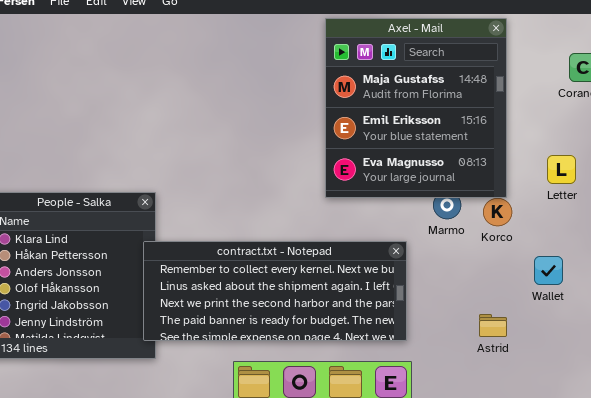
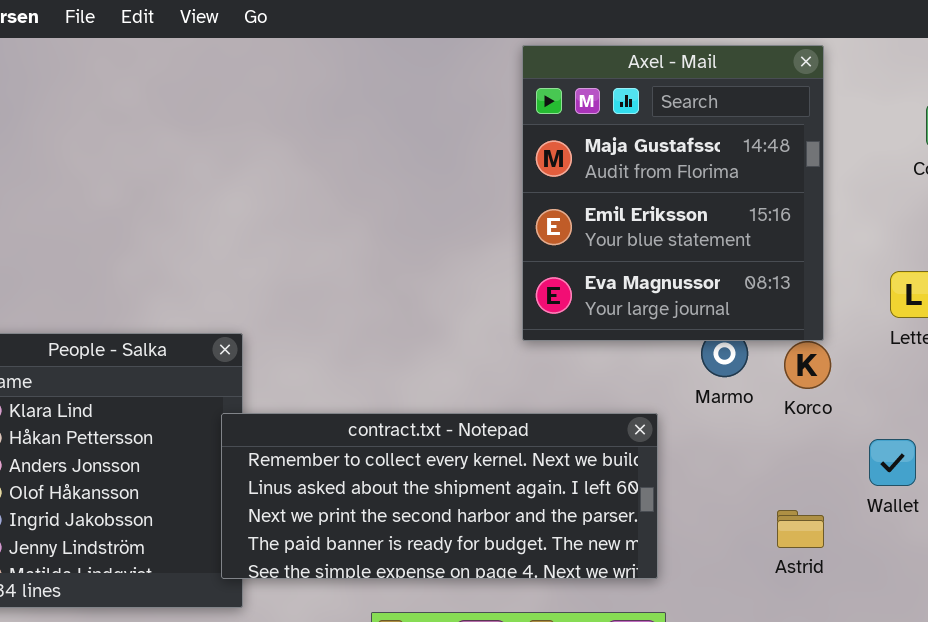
Astrid: [479,314,507,337] -> [777,510,824,548], moved

